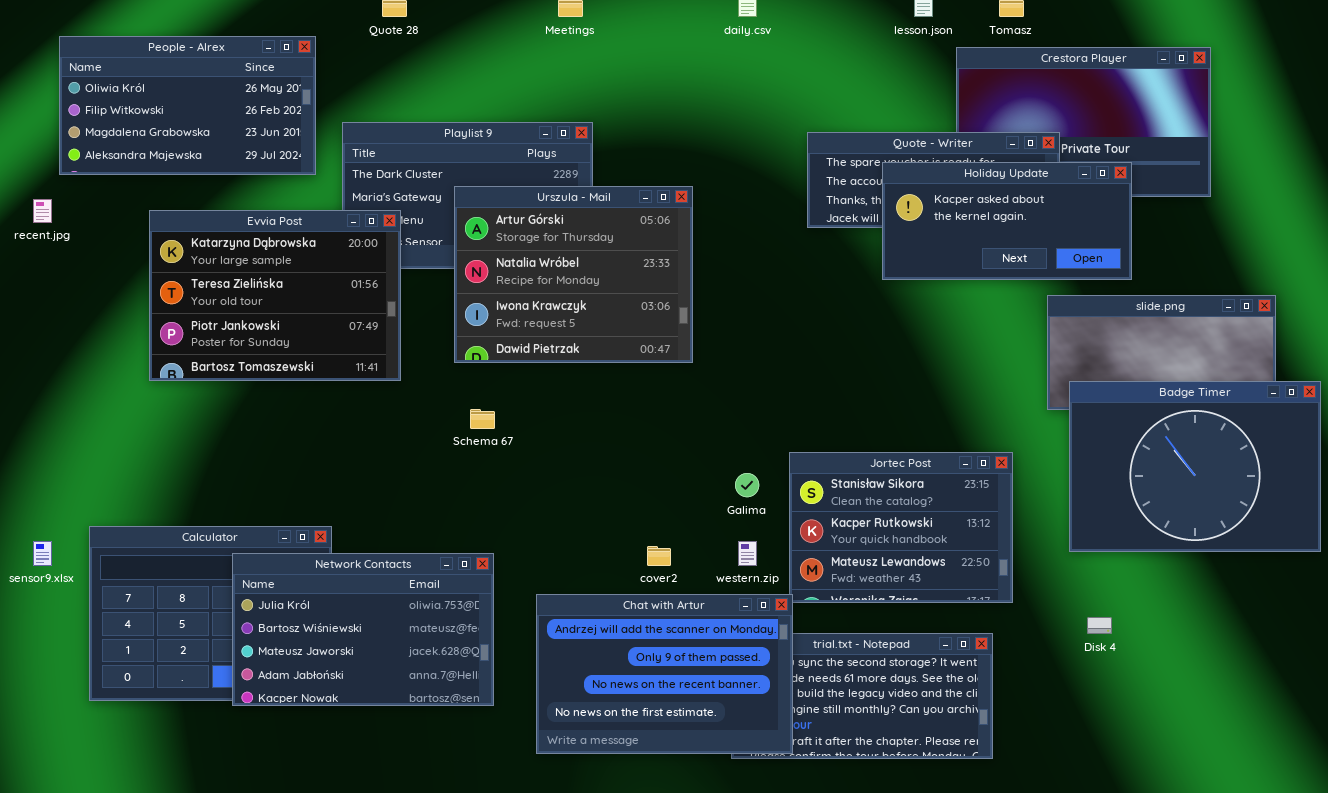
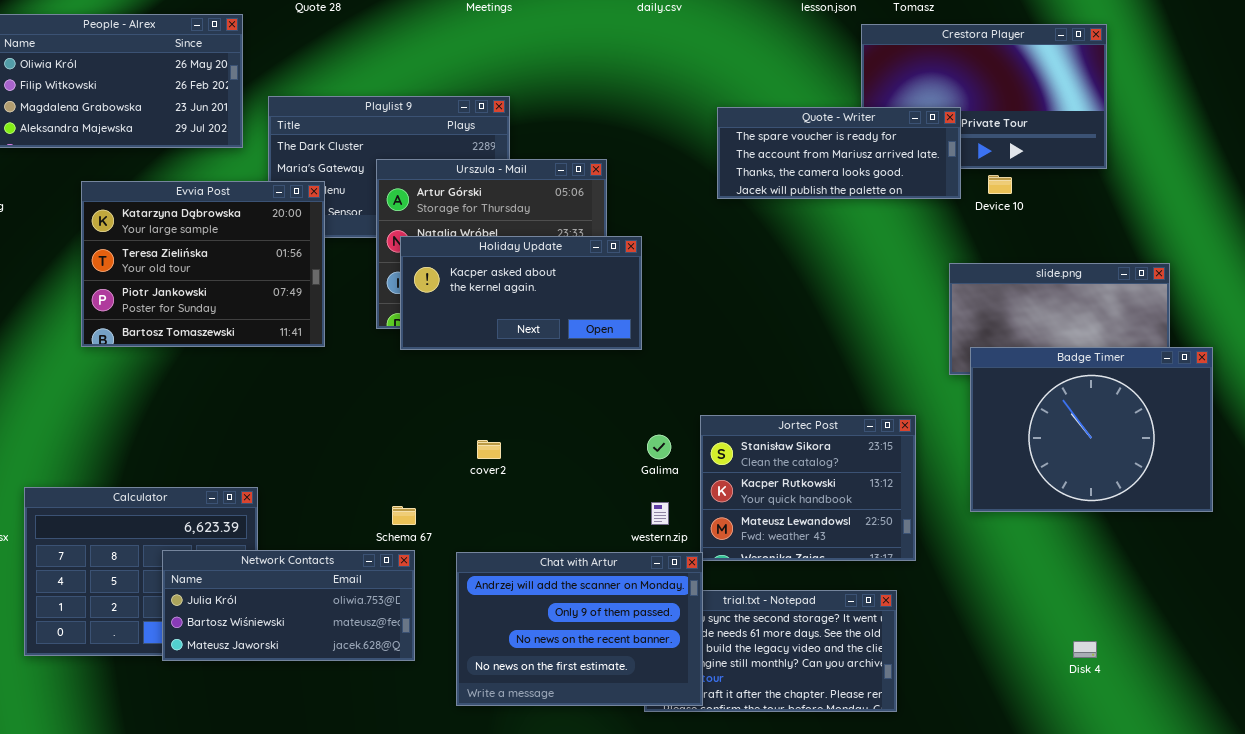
Holiday Update: [882,162,1132,280] -> [400,236,642,350], moved
Schema 67: [470,409,495,429] -> [392,506,416,525], moved
cover2: [647,546,671,566] -> [477,440,501,459], moved
Network Contacts: [232,553,494,706] -> [162,550,415,661], resized
Disk 4: [1087,617,1112,634] -> [1073,641,1097,658], moved

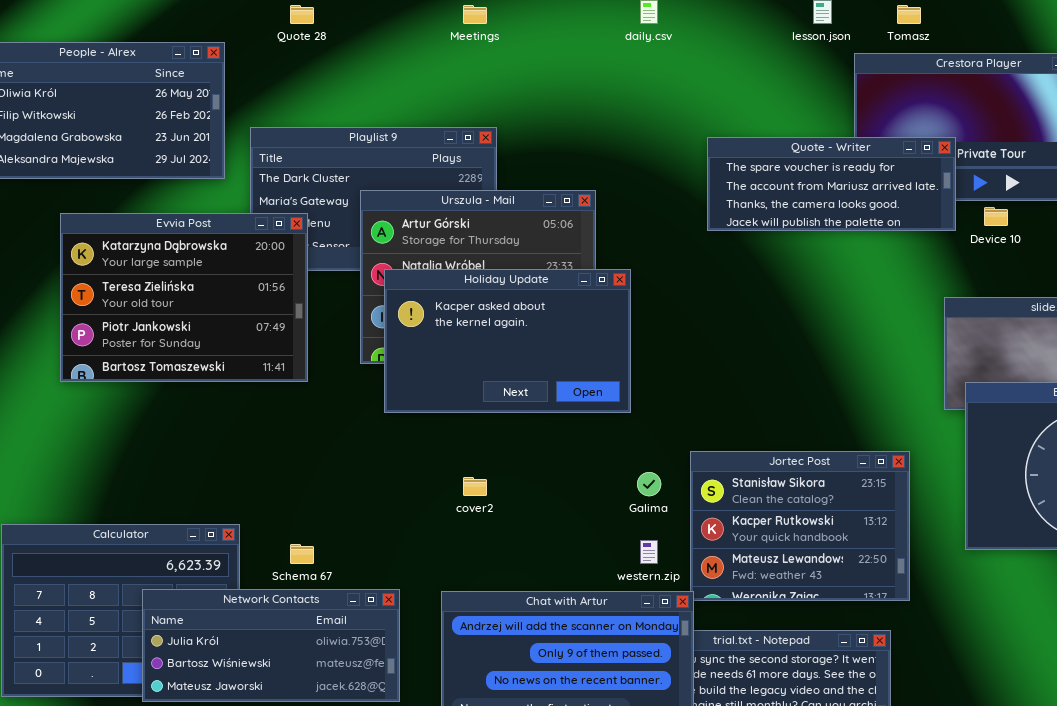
Holiday Update: [400,236,642,350] -> [384,269,631,413], resized
Schema 67: [392,506,416,525] -> [290,544,314,564], moved

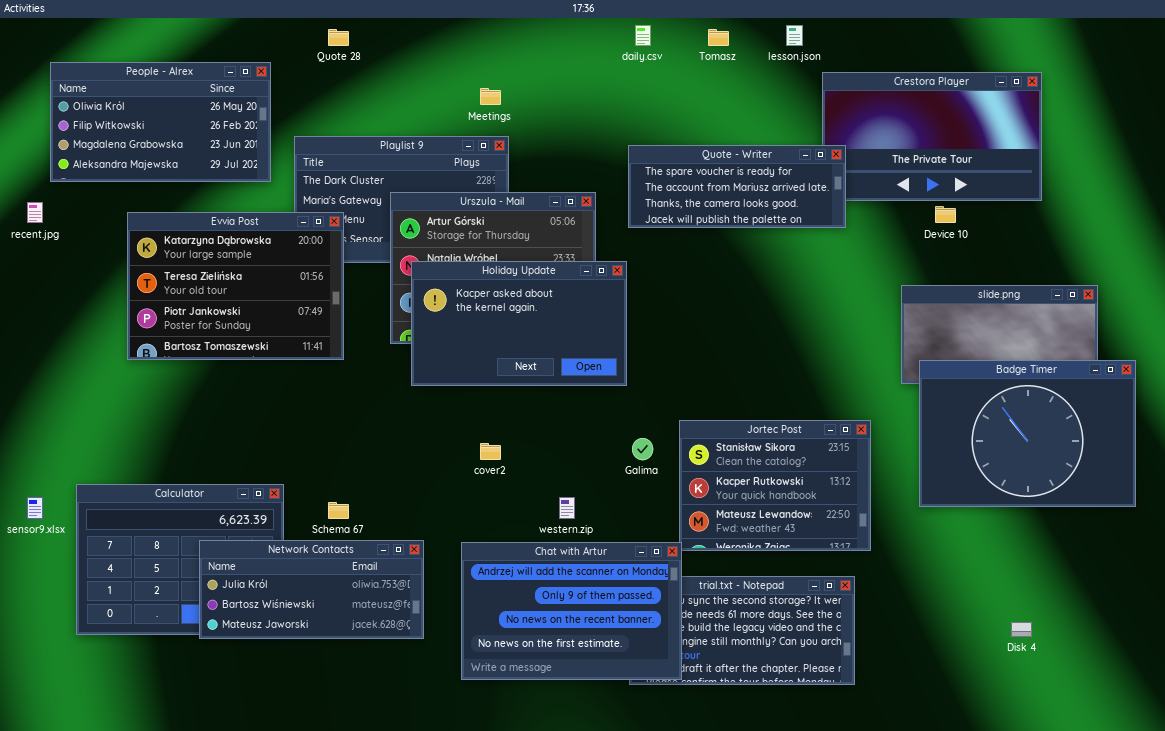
Meetings: [463,5,487,24] -> [480,88,501,105], moved
Tomasz: [897,5,921,24] -> [708,29,729,46], moved
Quote - Writer: [707,137,956,231] -> [628,145,846,228], moved
western.zip: [640,540,658,564] -> [559,497,575,519], moved

